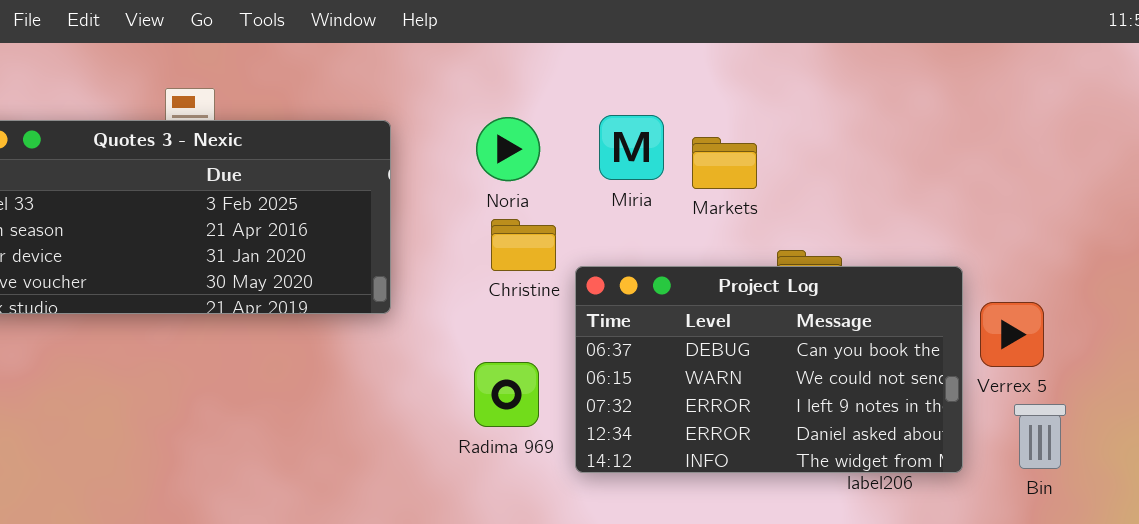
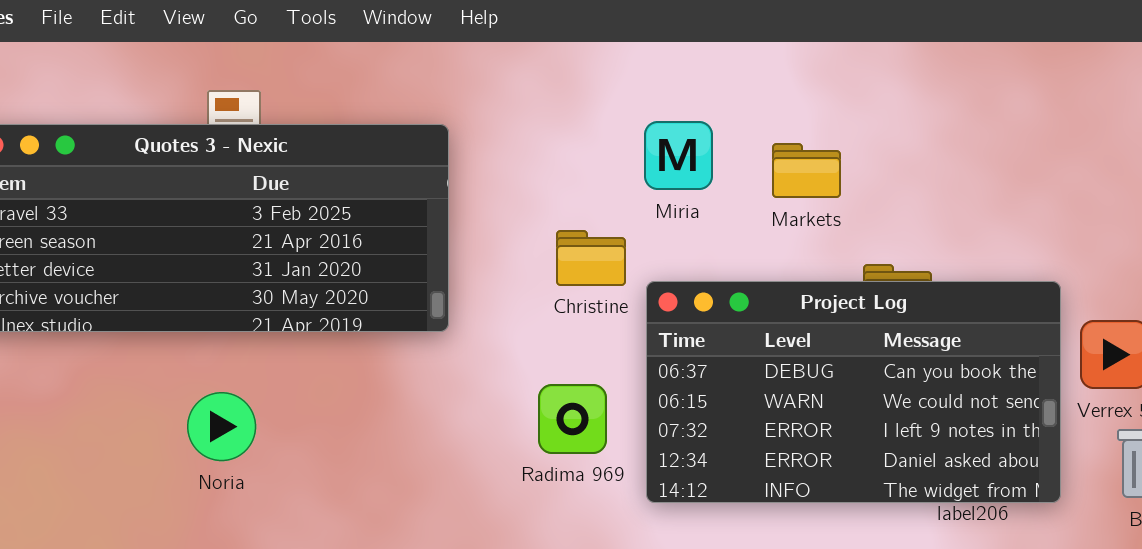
Miria: [599,115,664,180] -> [644,121,713,190], moved
Noria: [476,117,540,181] -> [187,392,256,461], moved

